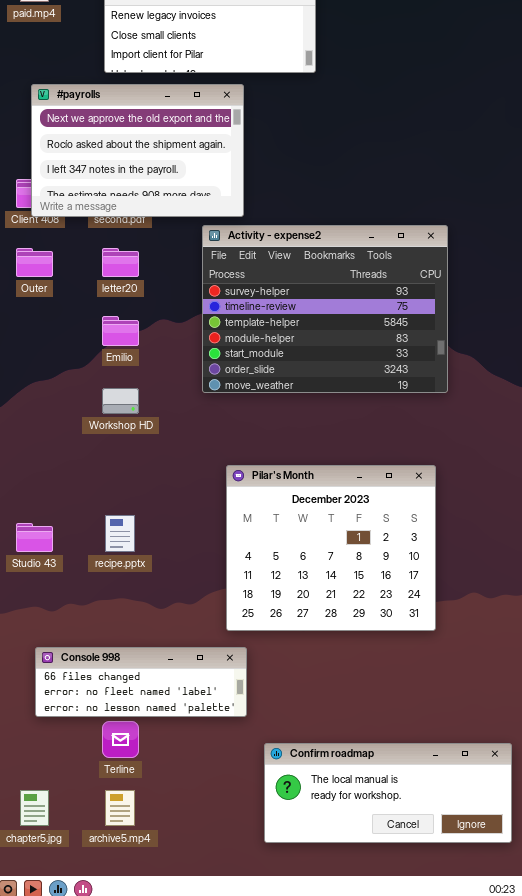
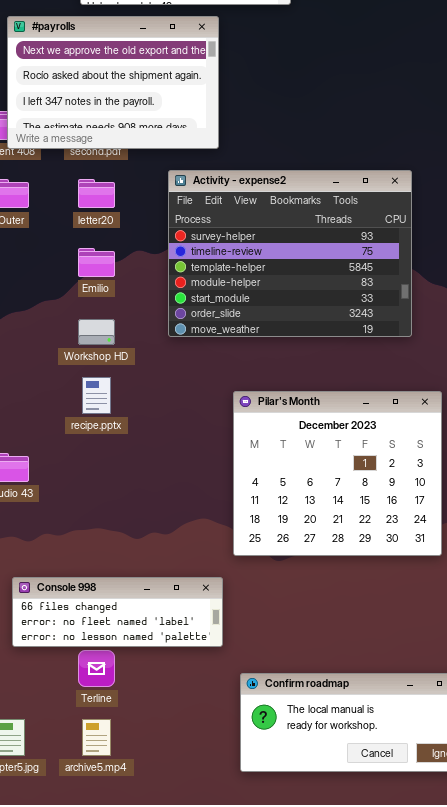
Activity - expense2: [202,225,448,393] -> [168,170,412,337], moved
Pilar's Month: [226,465,436,631] -> [233,391,442,556], moved
recipe.pptx: [105,515,135,552] -> [82,377,111,414], moved

